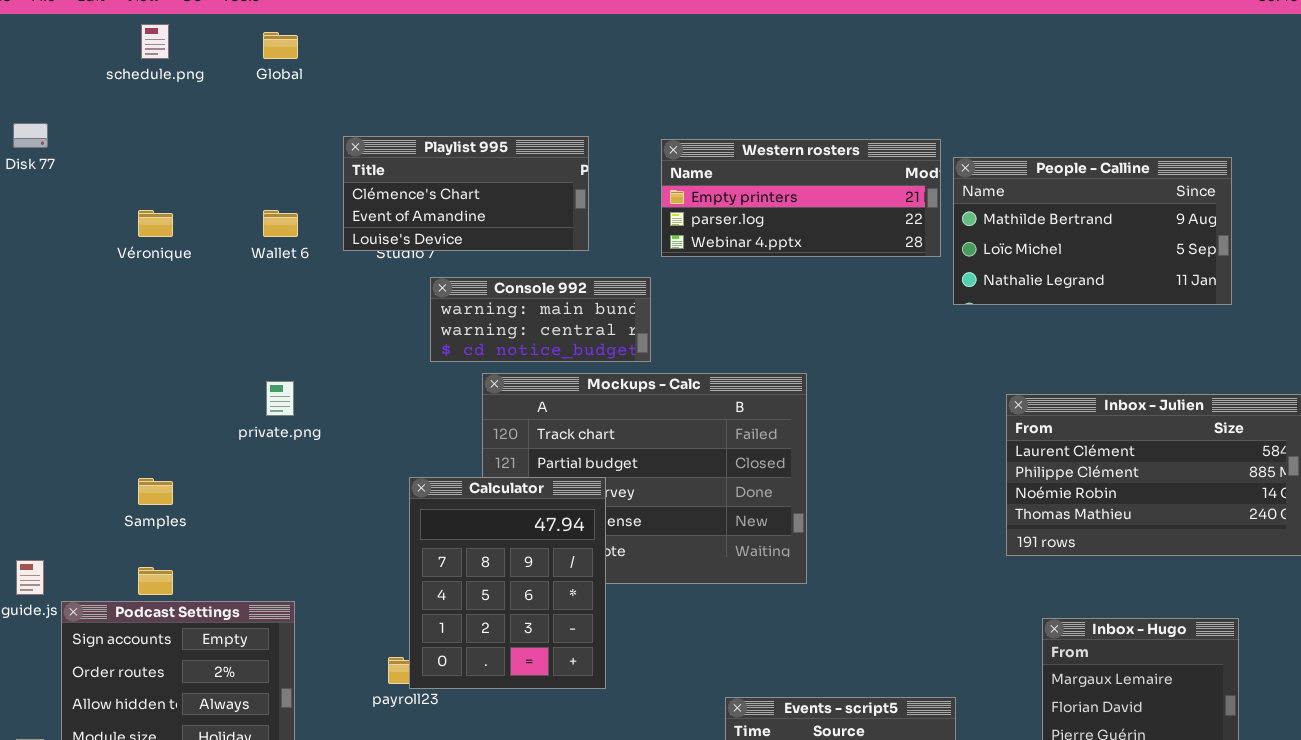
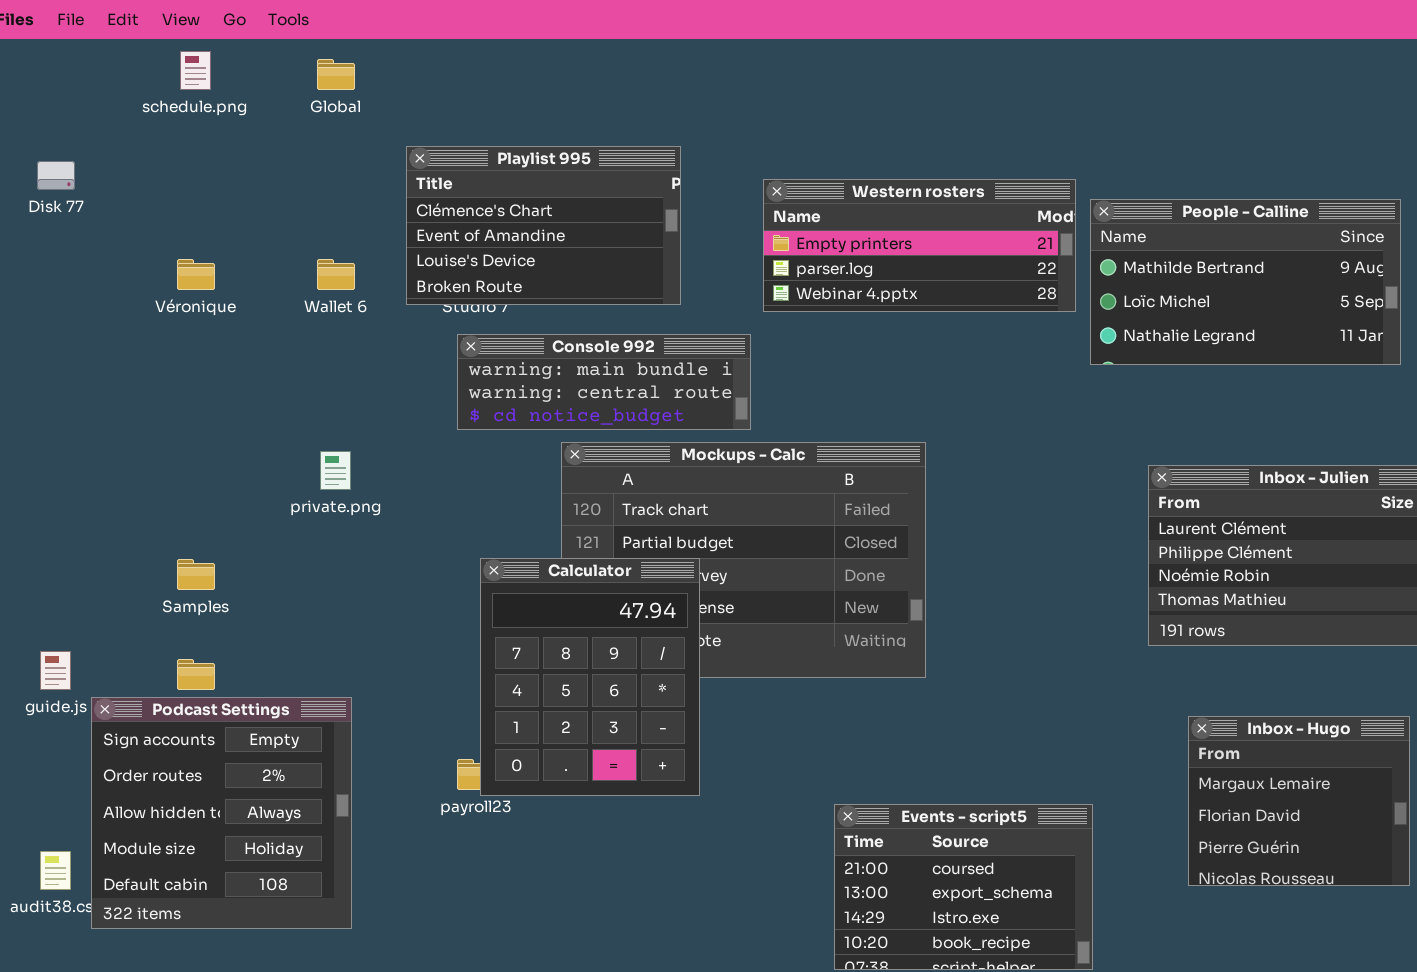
Playlist 995: [343,136,589,251] -> [406,146,681,305], resized
Console 992: [430,277,651,362] -> [457,334,751,430], resized

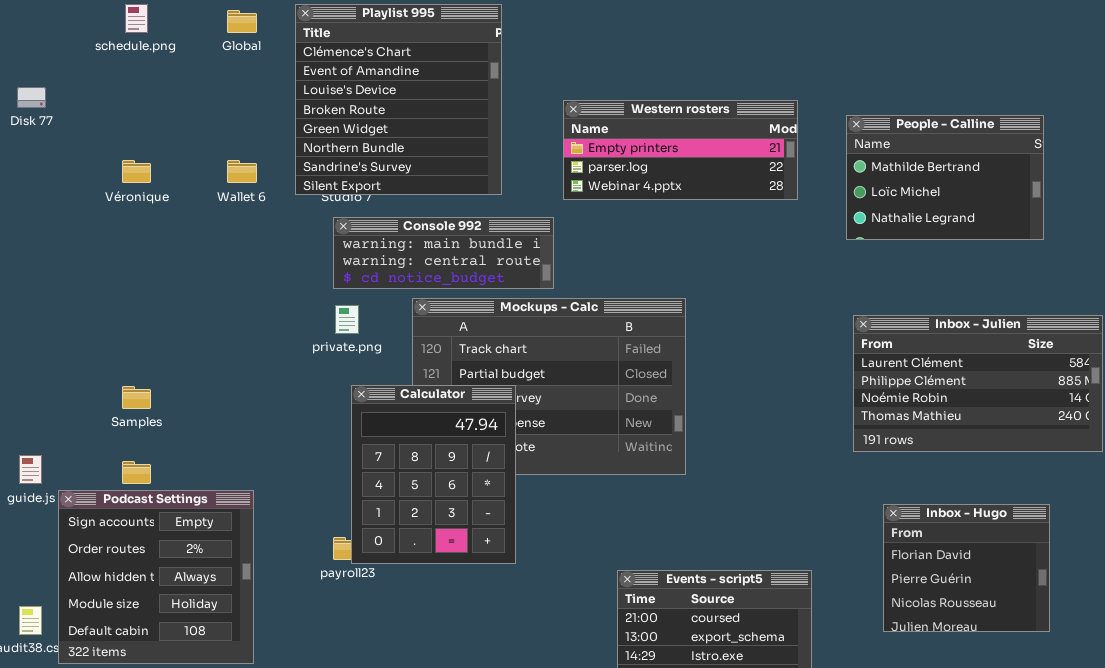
Playlist 995: [406,146,681,305] -> [295,4,502,195], resized
People - Calline: [1090,199,1401,365] -> [846,115,1044,240], resized
private.png: [320,451,351,490] -> [335,305,359,334], moved
Inbox - Hugo: [1188,716,1410,886] -> [883,504,1050,632], scrolled down 1 row

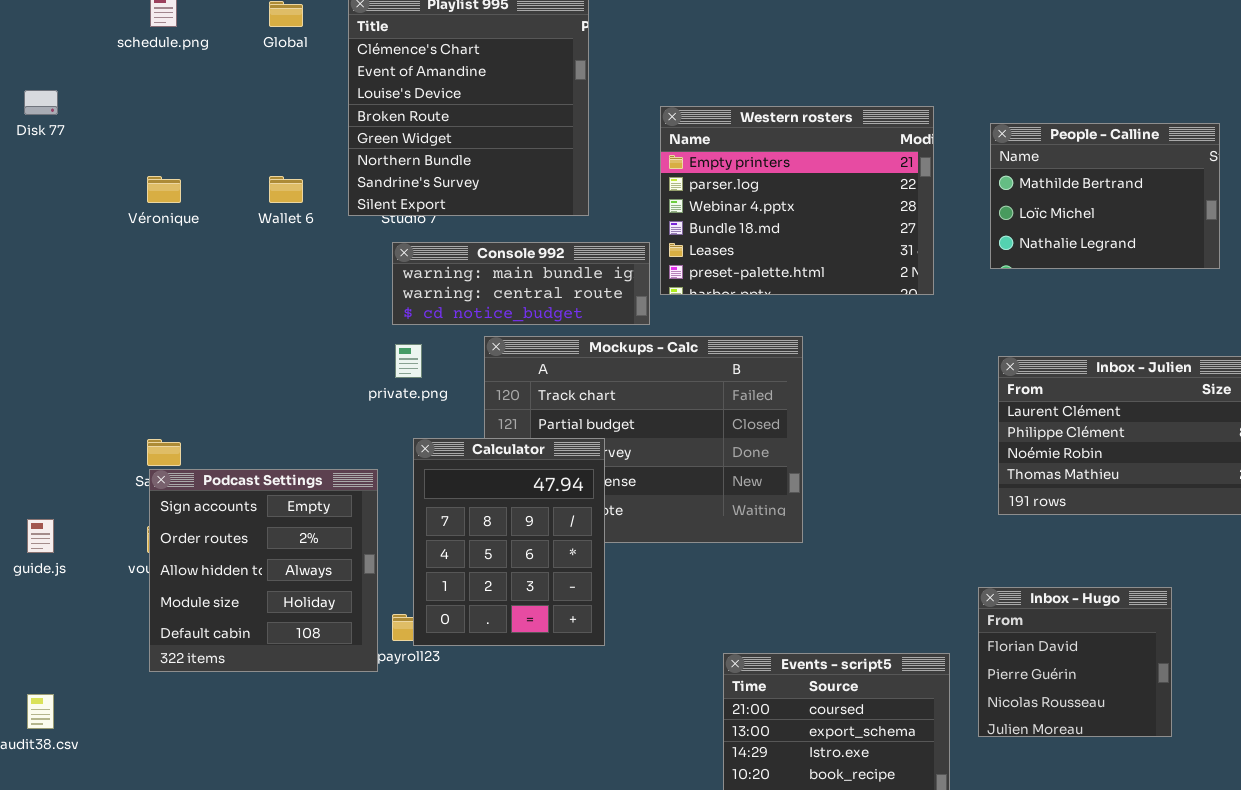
Western rosters: [563,100,798,200] -> [660,106,934,295], resized
Podcast Settings: [58,490,254,664] -> [149,469,378,672], moved
Inbox - Hugo: [883,504,1050,632] -> [978,587,1172,737], moved

